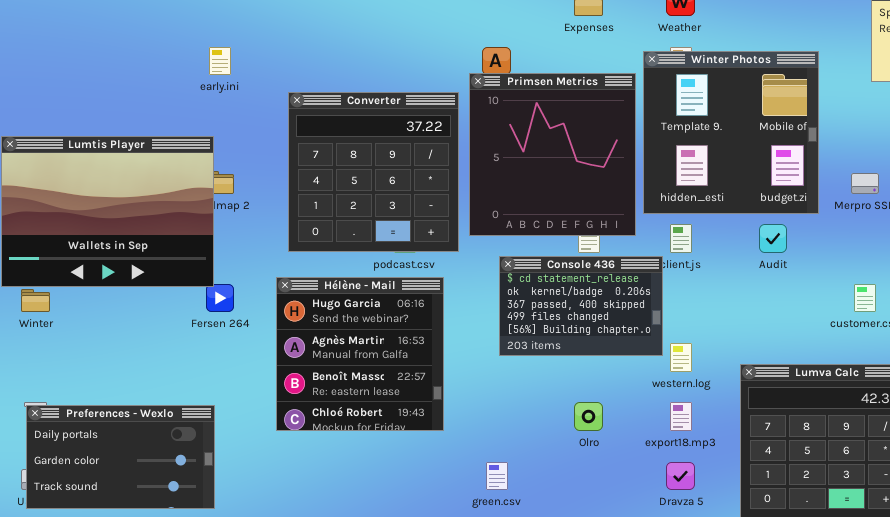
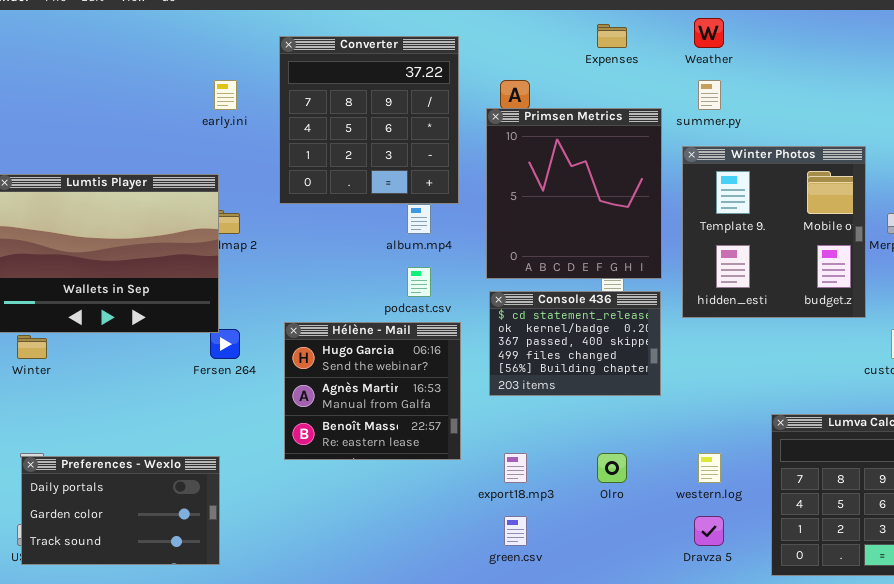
Winter Photos: [643,51,819,214] -> [682,146,866,318], moved
Converter: [288,92,459,252] -> [279,36,459,204], moved
Console 436: [499,256,663,356] -> [489,291,661,396], moved
Hélène - Mail: [276,277,444,431] -> [284,322,461,460], resized
western.log: [670,343,692,372] -> [698,453,721,483], moved
export18.mp3: [670,402,692,431] -> [504,453,527,483], moved

